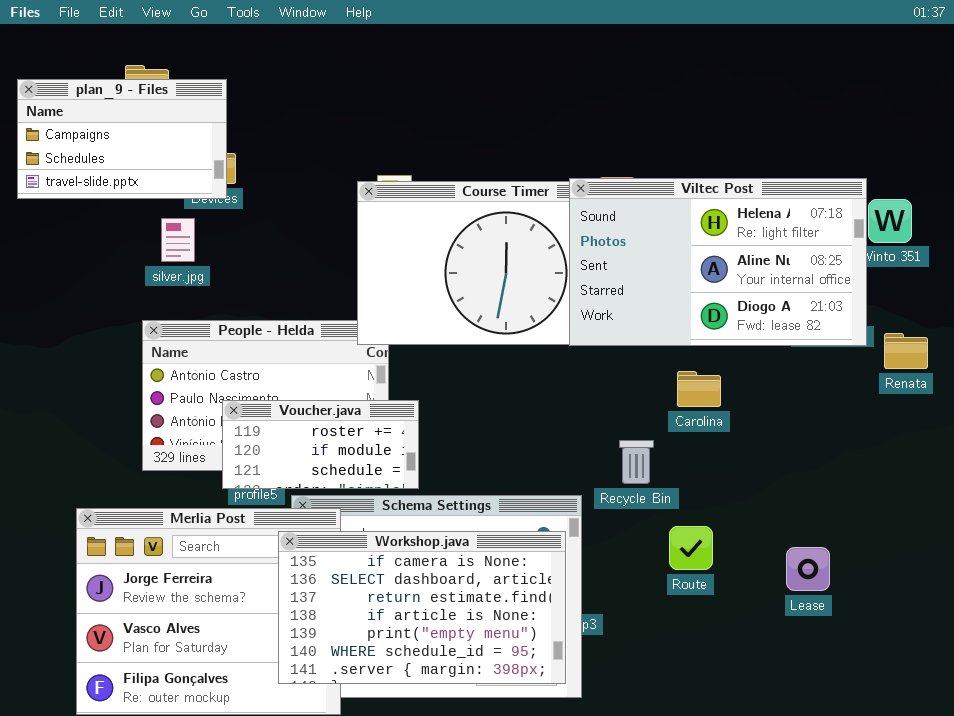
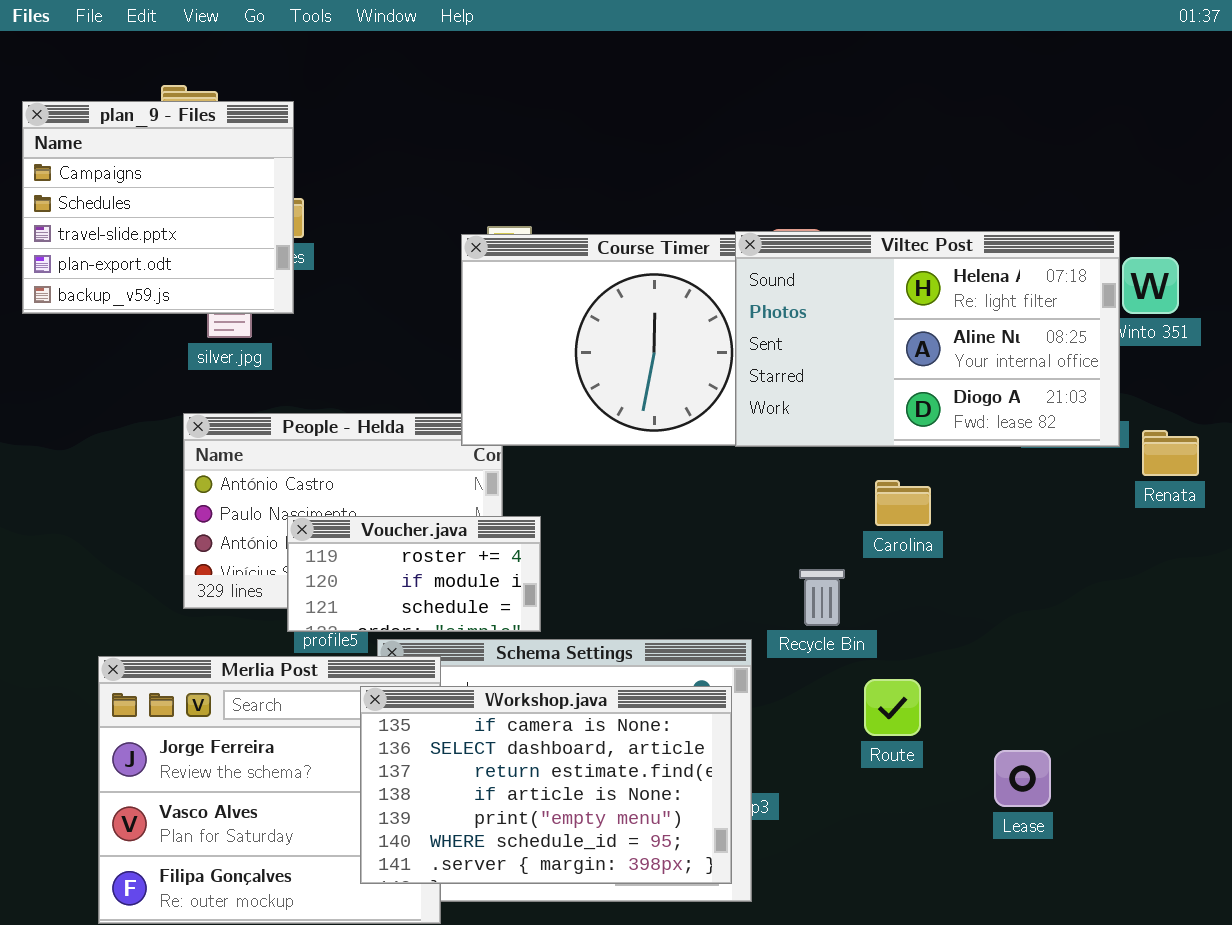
plan_9 - Files: [17,79,227,199] -> [22,101,294,314], resized
Lease: [786,547,830,591] -> [994,750,1051,807], moved

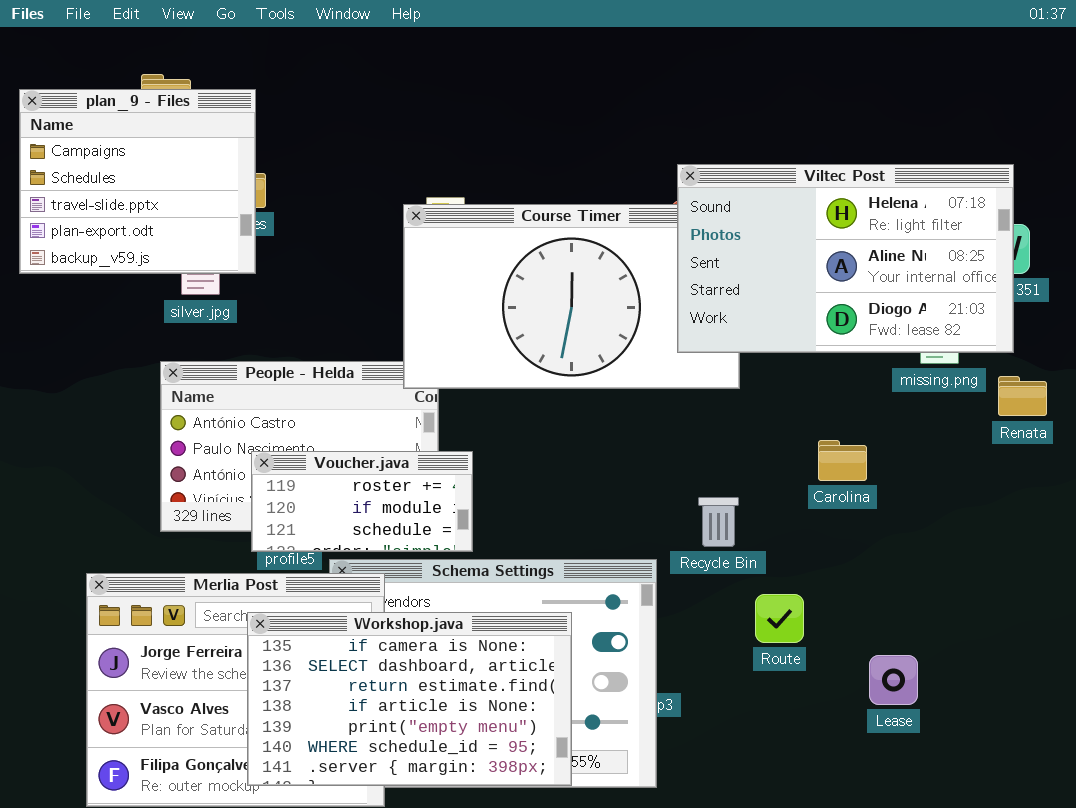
Viltec Post: [735,231,1120,447] -> [677,164,1014,353], moved
Carolina: [875,480,931,526] -> [818,440,867,481], moved
Workshop.java: [360,686,732,884] -> [247,612,572,786], moved

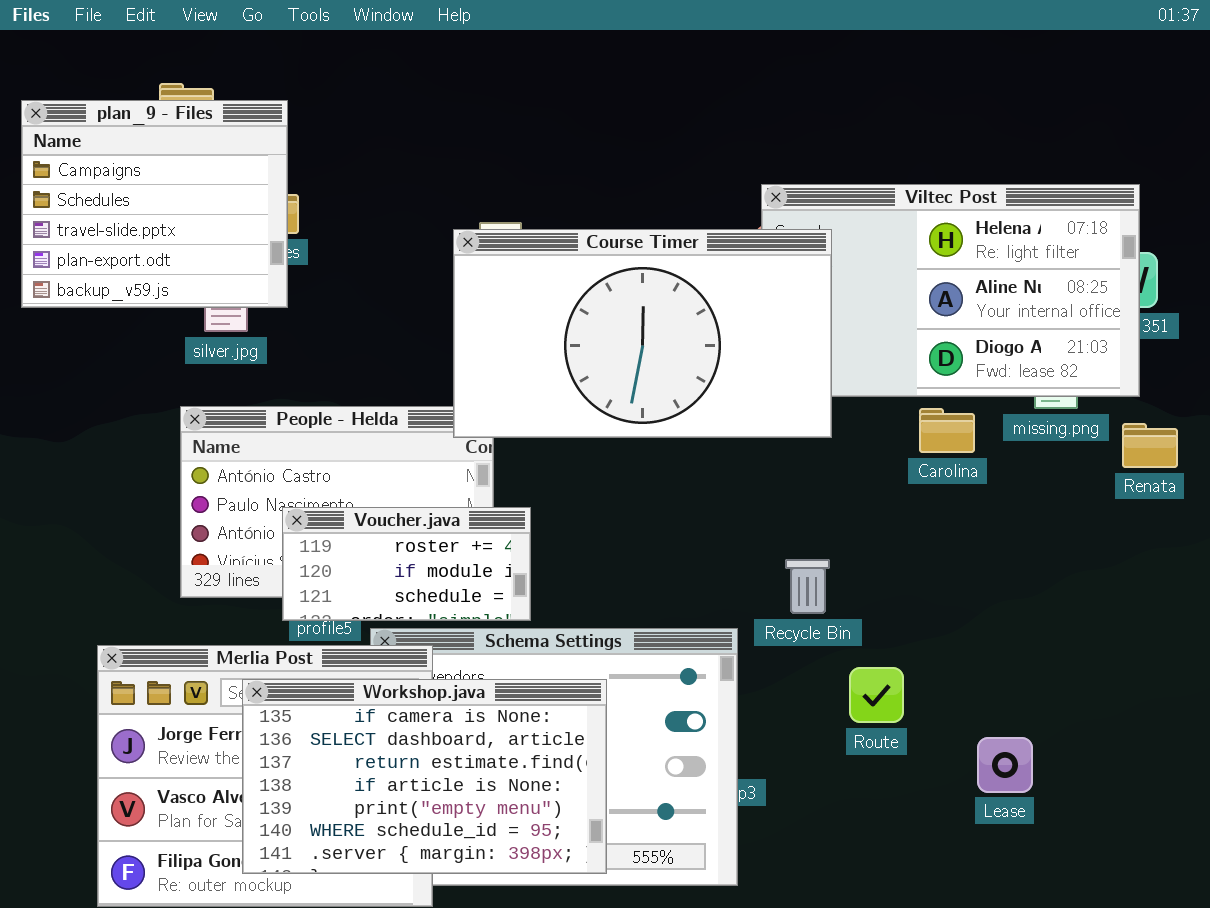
Course Timer: [403,204,740,389] -> [453,229,832,438], raised
Carolina: [818,440,867,481] -> [919,408,975,453], moved
Workshop.java: [247,612,572,786] -> [242,679,607,874], moved

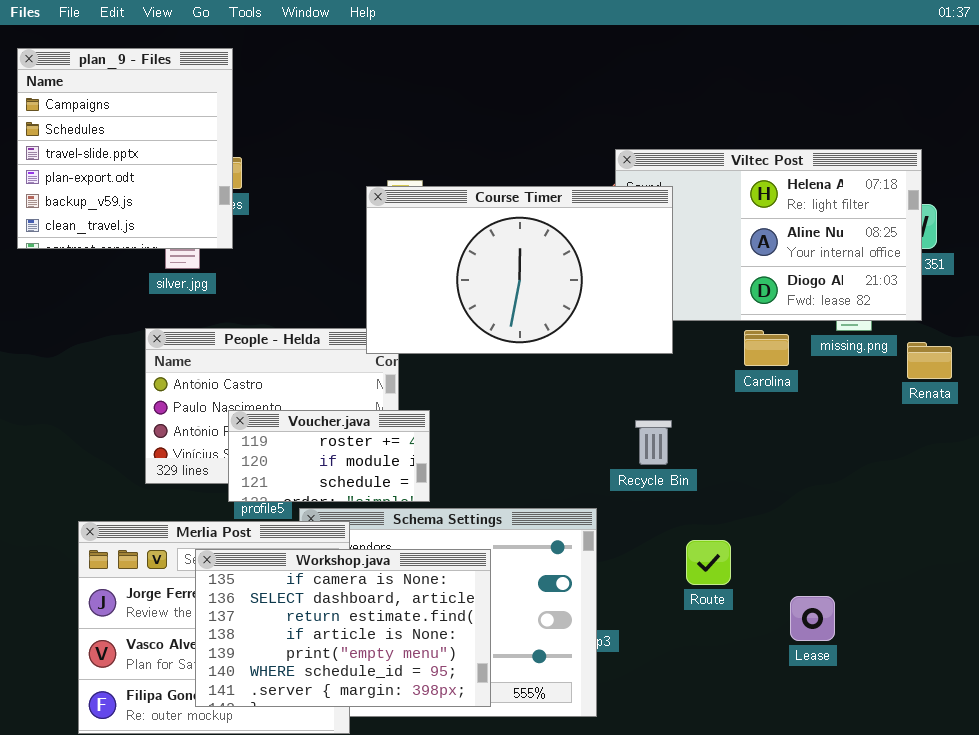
plan_9 - Files: [21,100,288,308] -> [17,48,233,249], resized
Recycle Bin: [785,559,830,614] -> [635,420,672,465], moved

